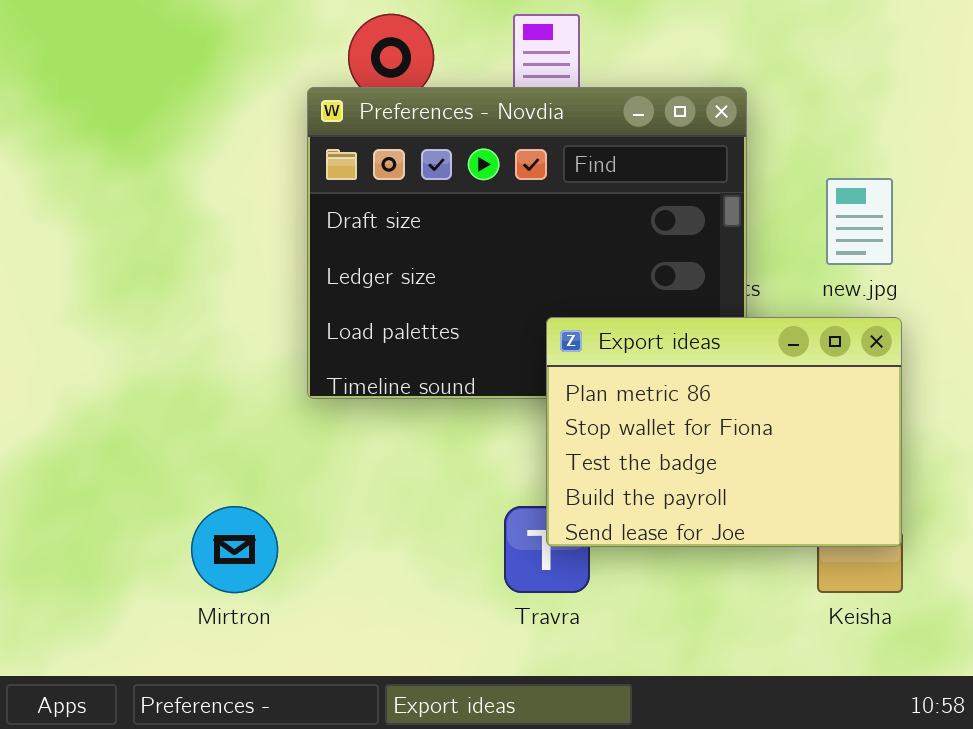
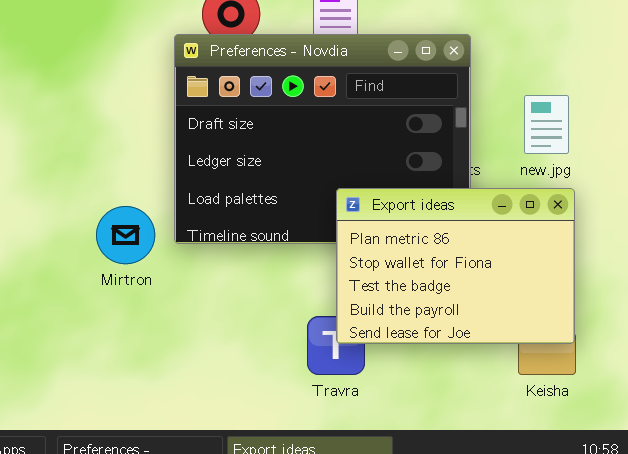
Mirtron: [191,506,278,593] -> [96,206,155,264], moved

